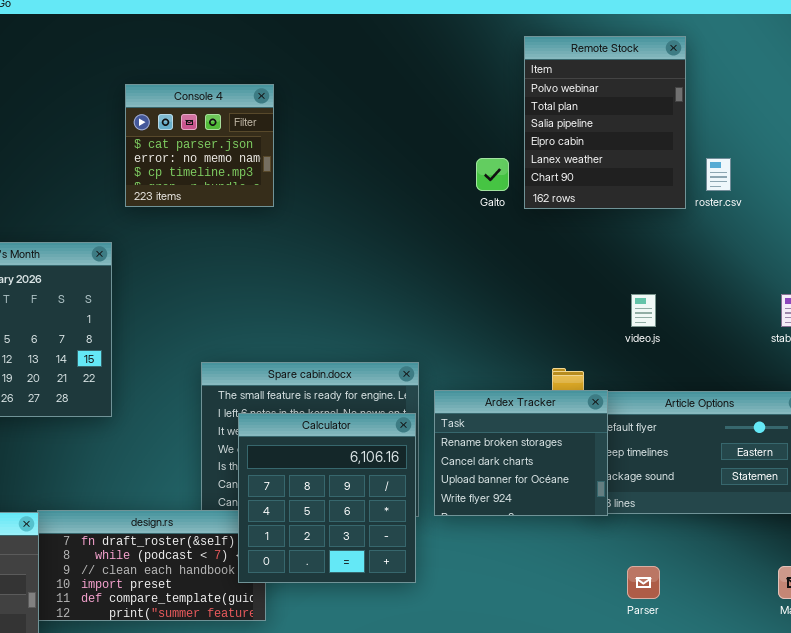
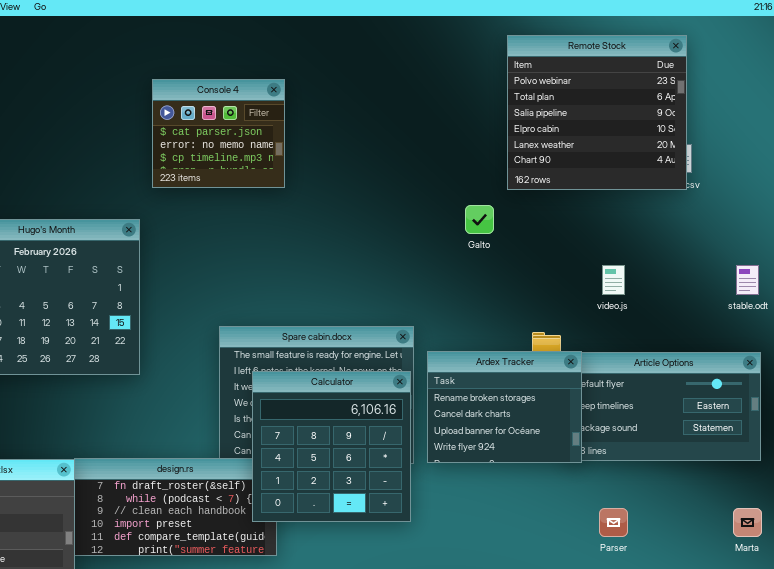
Remote Stock: [524,36,686,209] -> [507,35,687,190], resized
Galto: [476,158,509,191] -> [465,205,494,234], moved

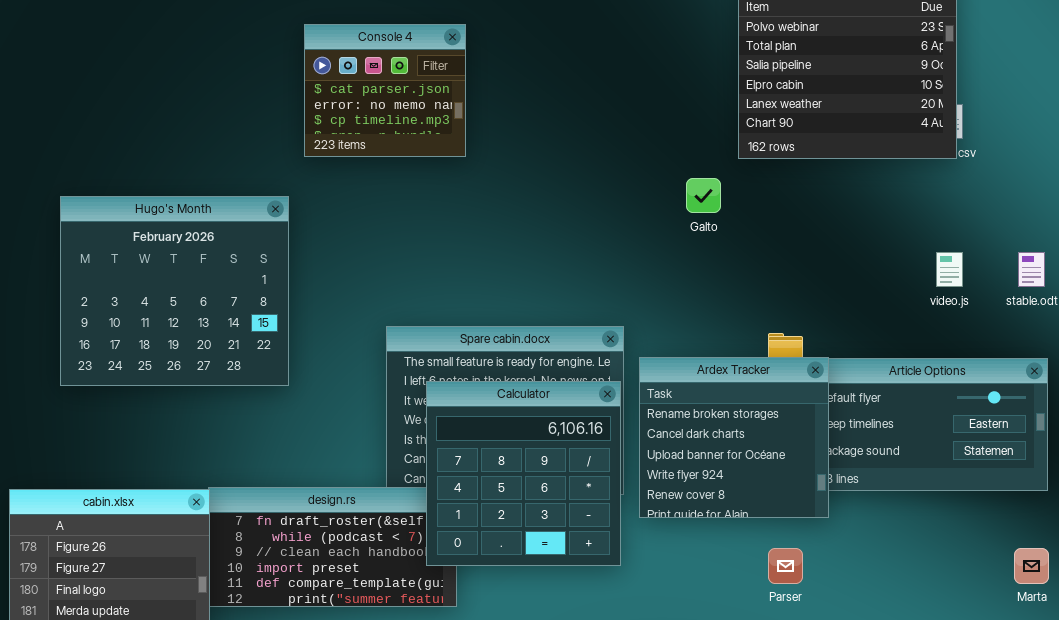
video.js: [602,265,625,295] -> [936,252,963,287], moved
Ardex Tracker: [427,351,582,463] -> [639,357,829,518], resized
Parser: [599,508,628,537] -> [768,548,803,584], moved

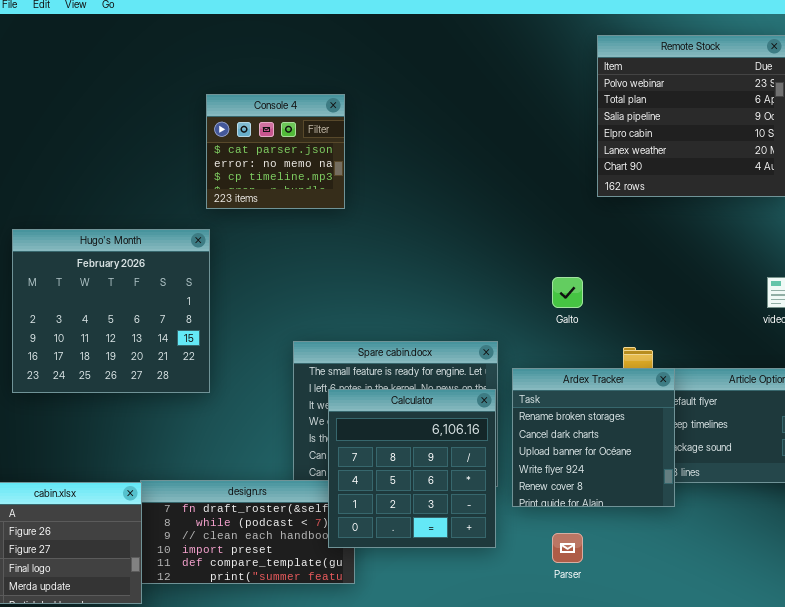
Console 4: [304,24,466,157] -> [206,94,345,209], moved
Galto: [686,178,721,213] -> [552,277,583,308], moved
Parser: [768,548,803,584] -> [552,533,583,563], moved

